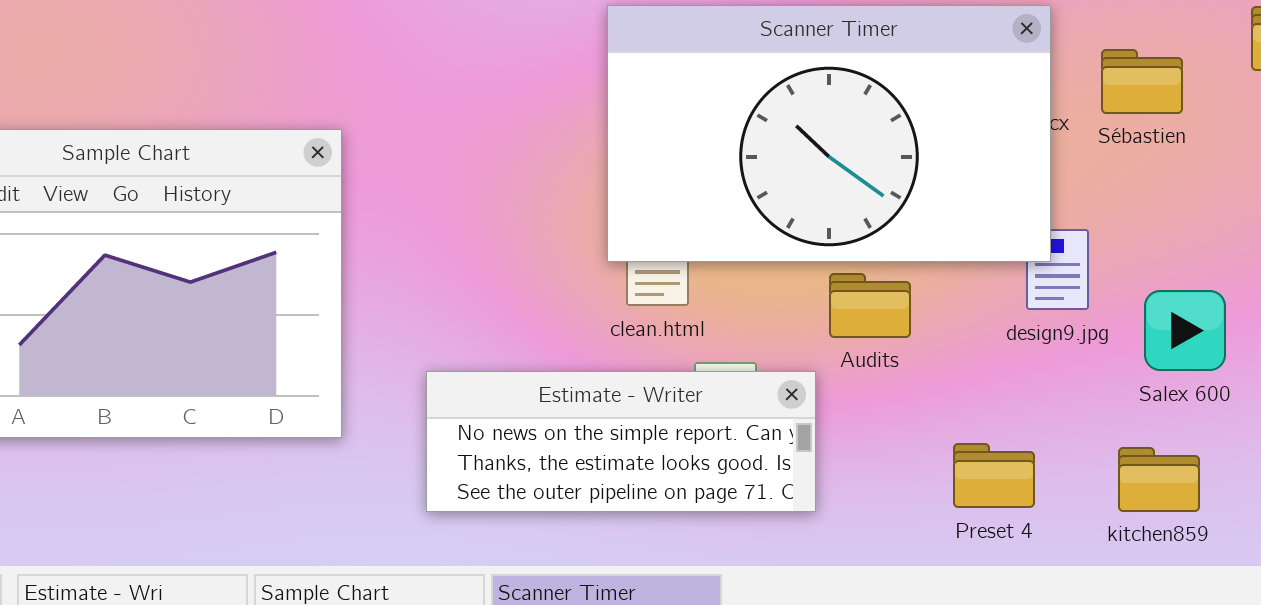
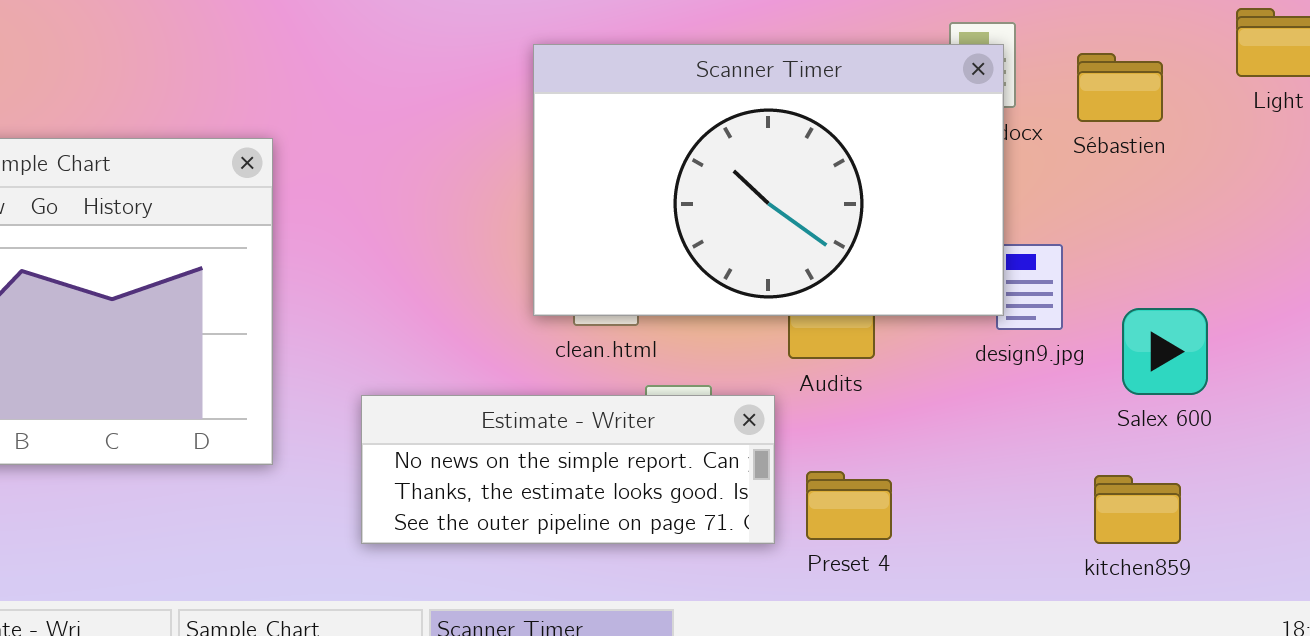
Scanner Timer: [607,5,1051,262] -> [533,44,1004,316], moved
Preset 4: [953,443,1035,508] -> [806,471,892,540], moved

